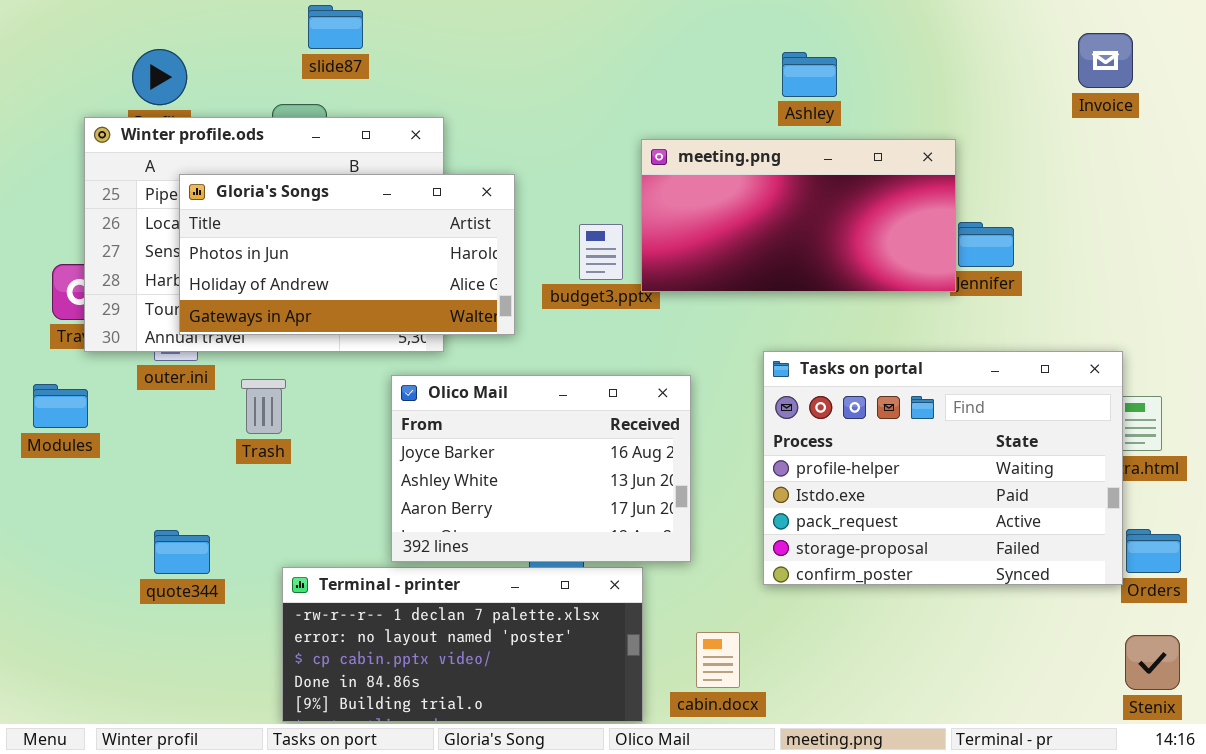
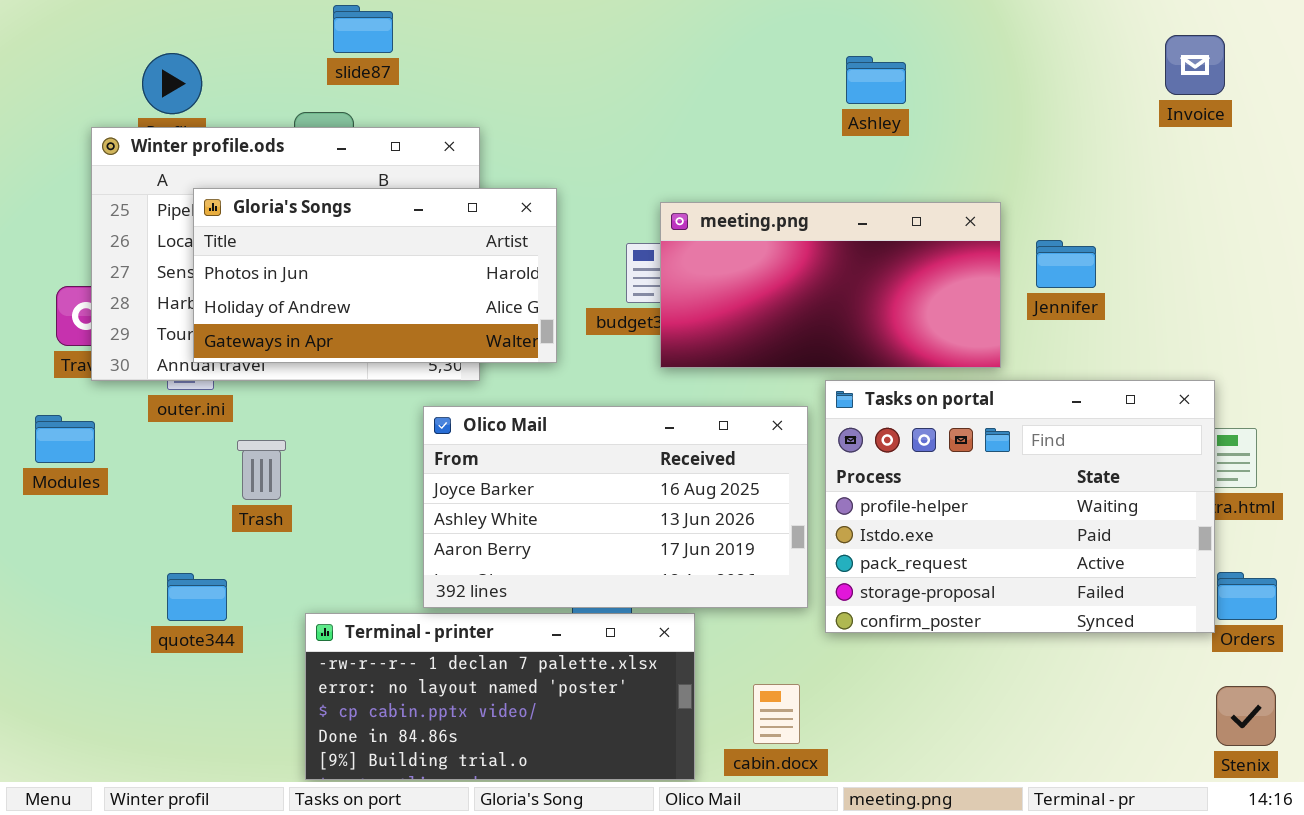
meeting.png: [641,139,956,292] -> [660,202,1001,368], moved
Olico Mail: [391,375,691,562] -> [423,406,808,608], resized
Trash: [241,379,286,434] -> [237,440,286,500], moved

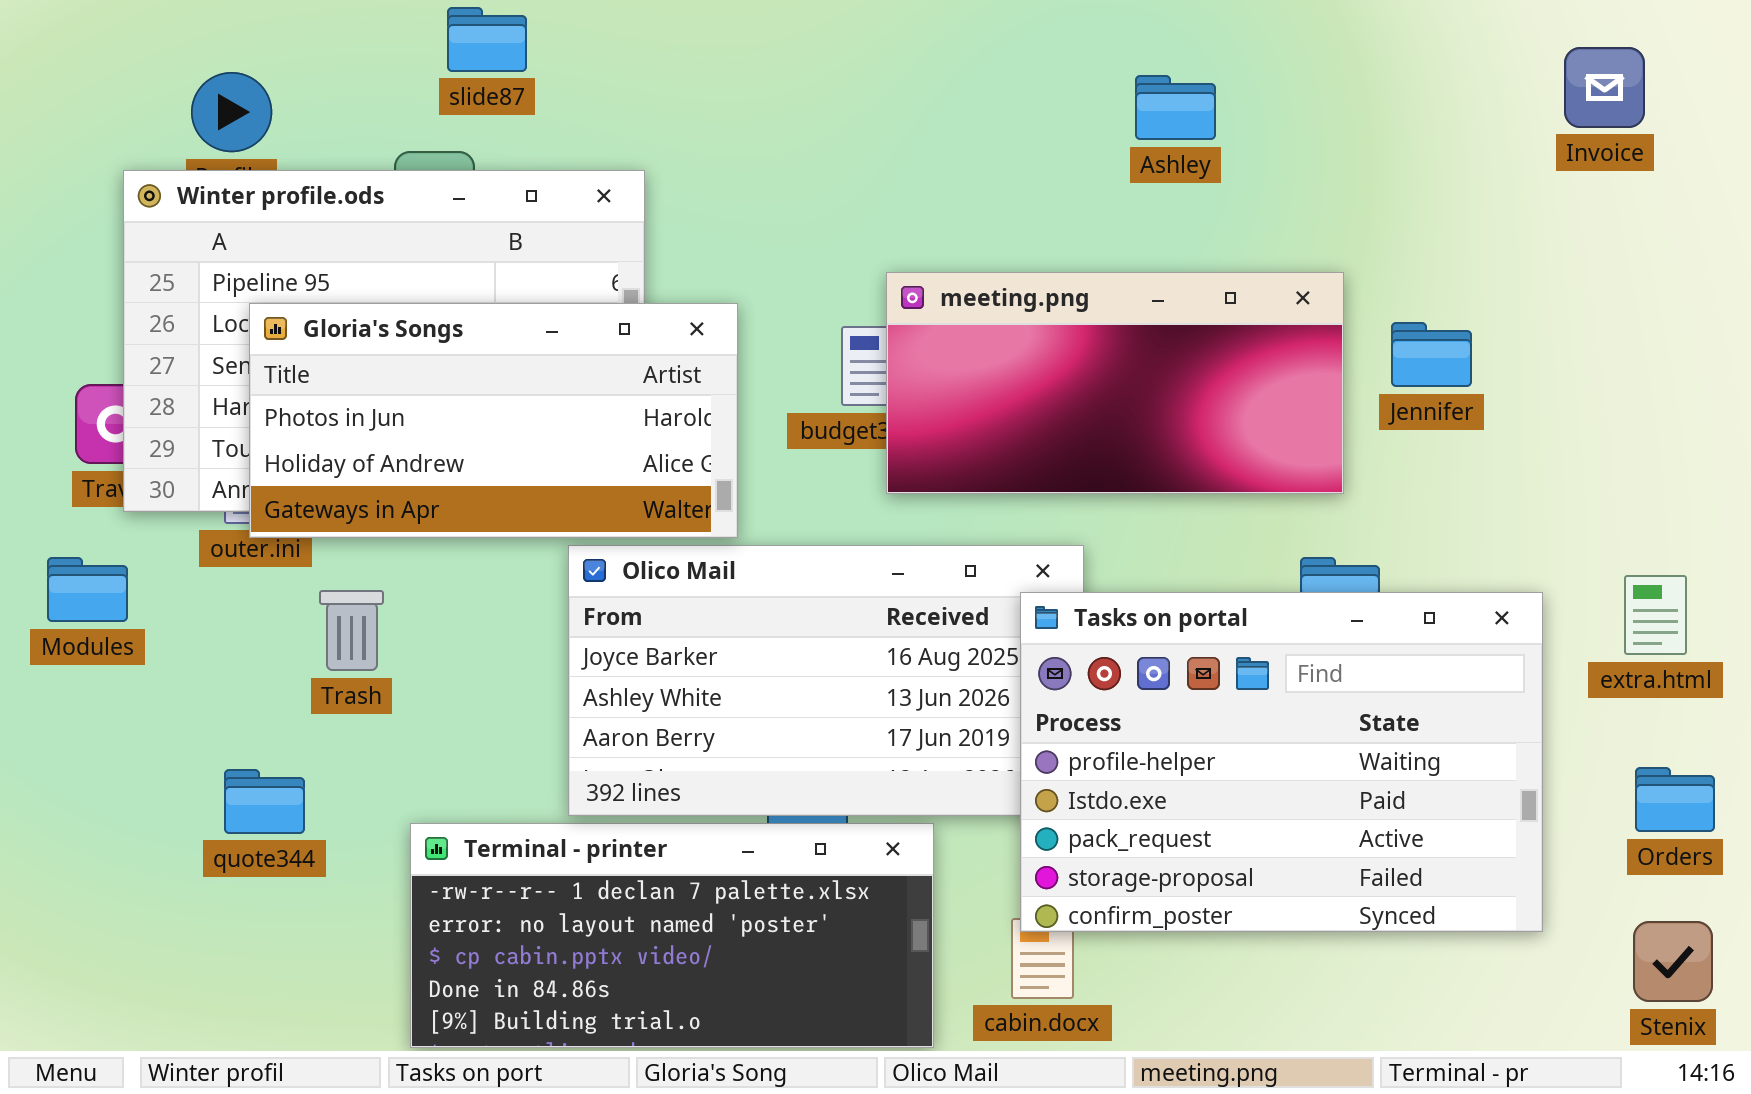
Gloria's Songs: [193,188,557,363] -> [249,303,738,538], moved
Tasks on portal: [825,380,1215,633] -> [1020,592,1543,932], moved

